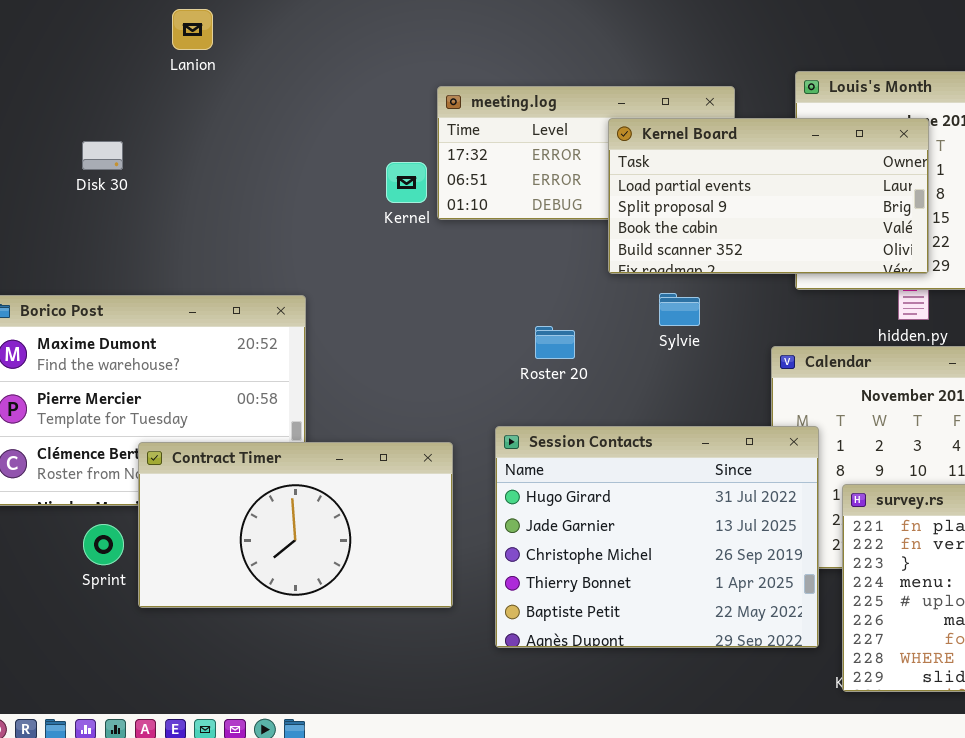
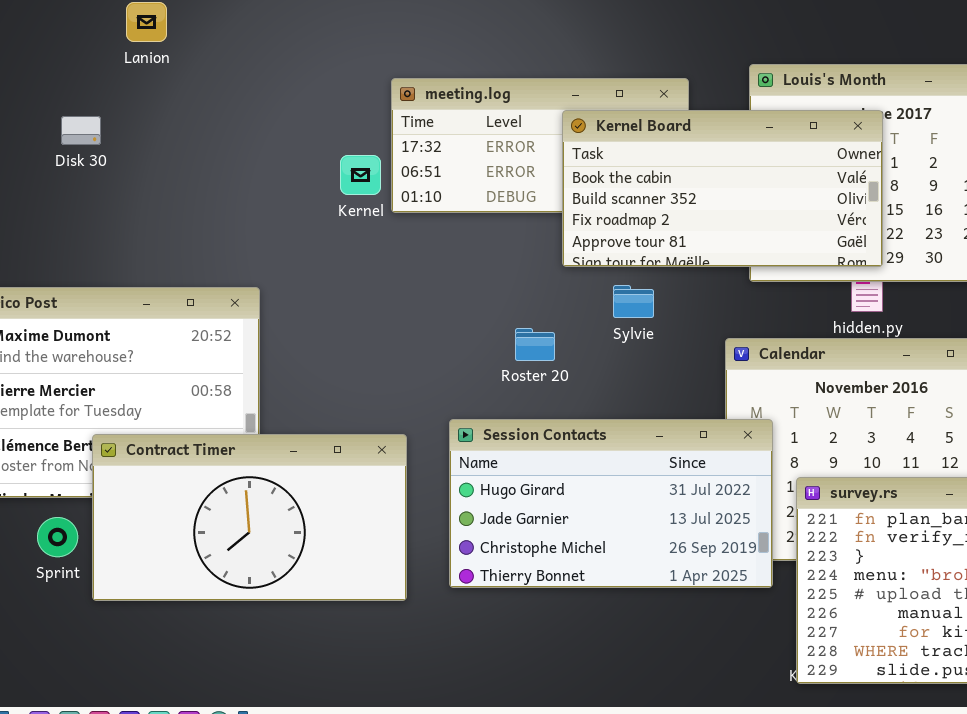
Kernel Board: [608,118,929,274] -> [562,110,883,267], scrolled down 2 rows
Disk 30: [82,141,123,170] -> [61,116,101,145], moved
Roster 20: [535,326,575,359] -> [515,328,555,361], moved
Session Contacts: [495,426,819,648] -> [449,419,773,588], resized

